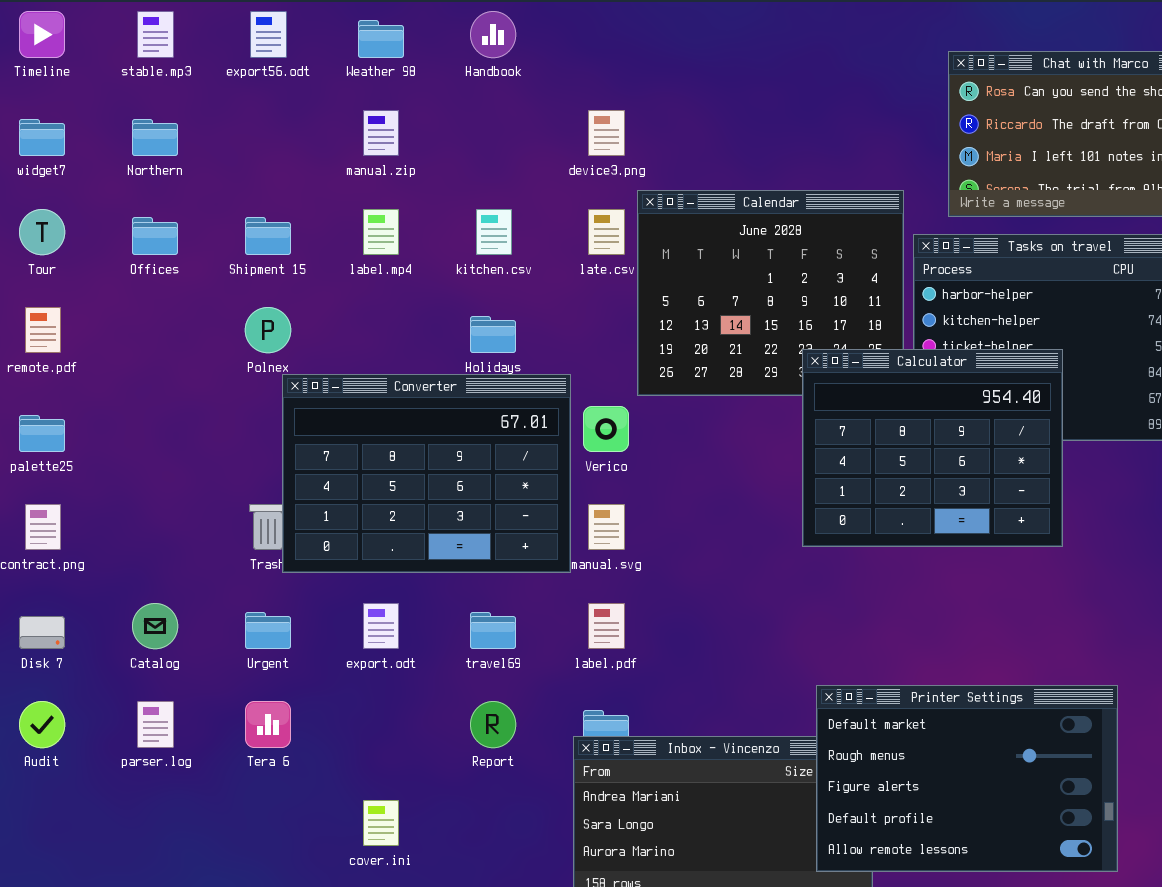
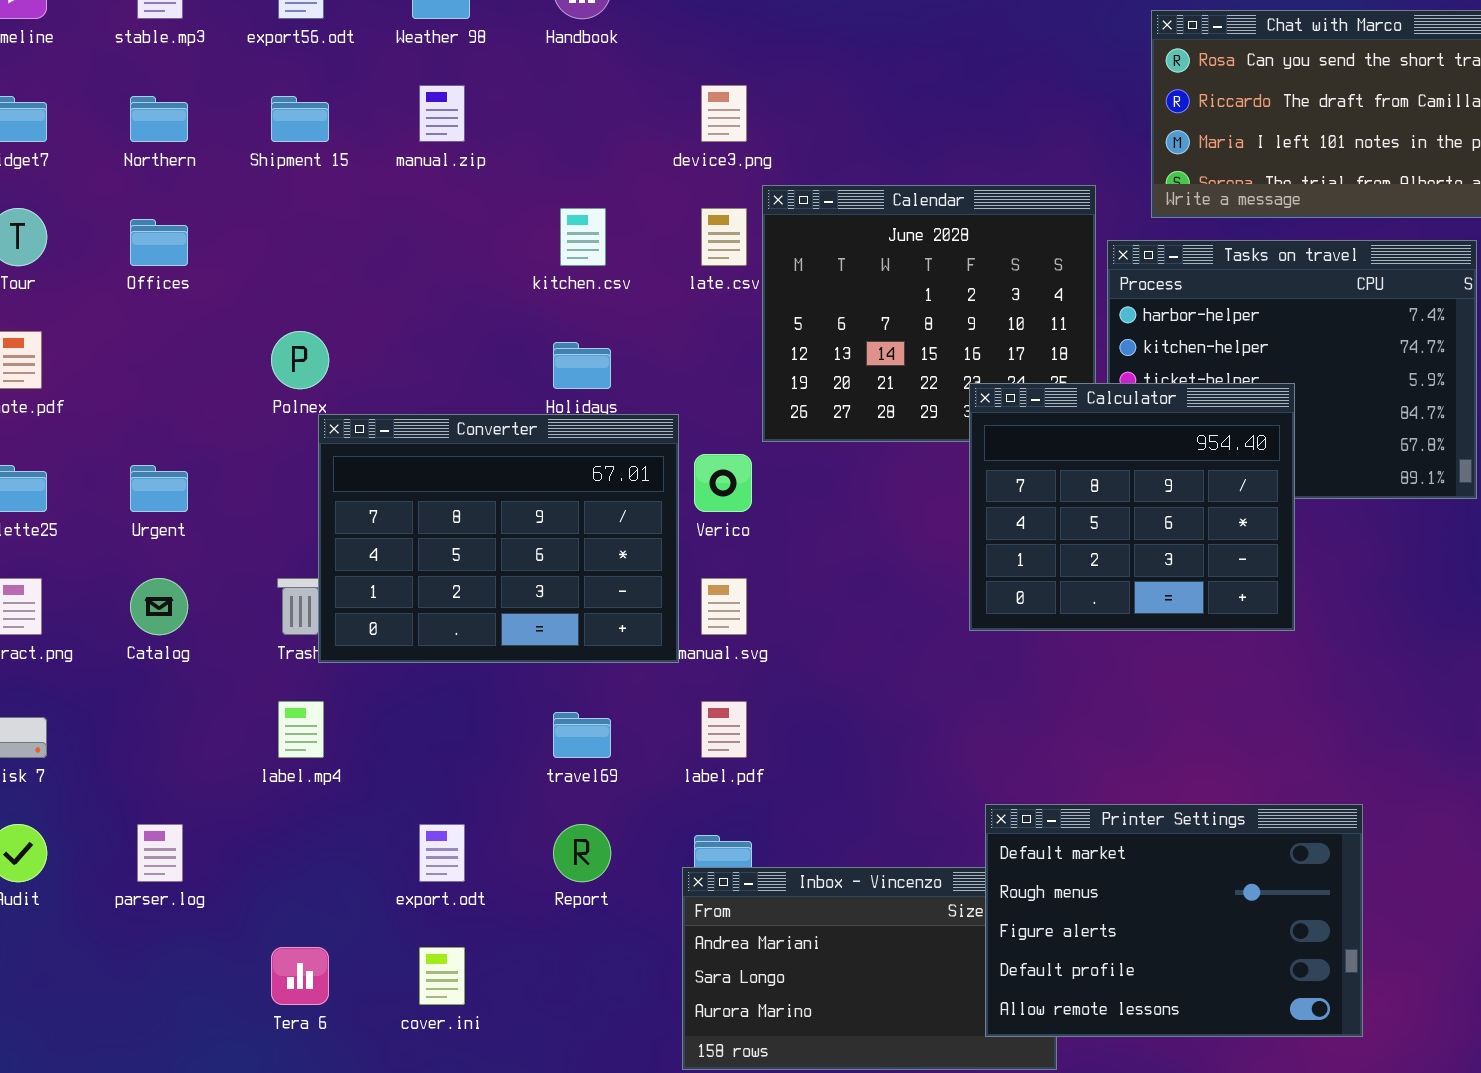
label.mp4: [363,209,399,255] -> [278,701,324,758], moved
Shipment 15: [245,217,291,255] -> [271,96,329,142], moved
Catalog: [132,603,178,649] -> [130,578,188,635], moved
export.odt: [363,603,399,649] -> [419,824,465,882], moved
Urgent: [245,612,291,649] -> [130,465,188,512], moved
Tera 6: [245,701,291,748] -> [271,947,329,1005], moved

